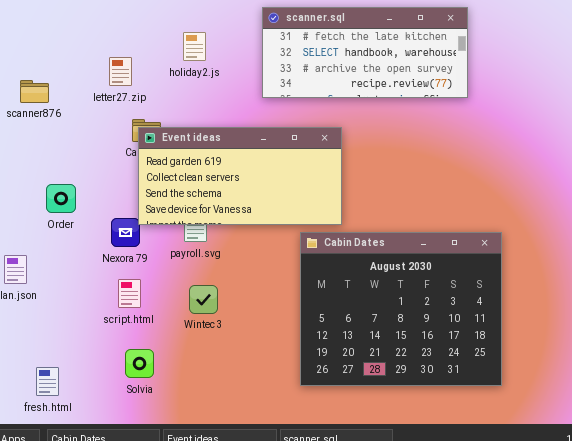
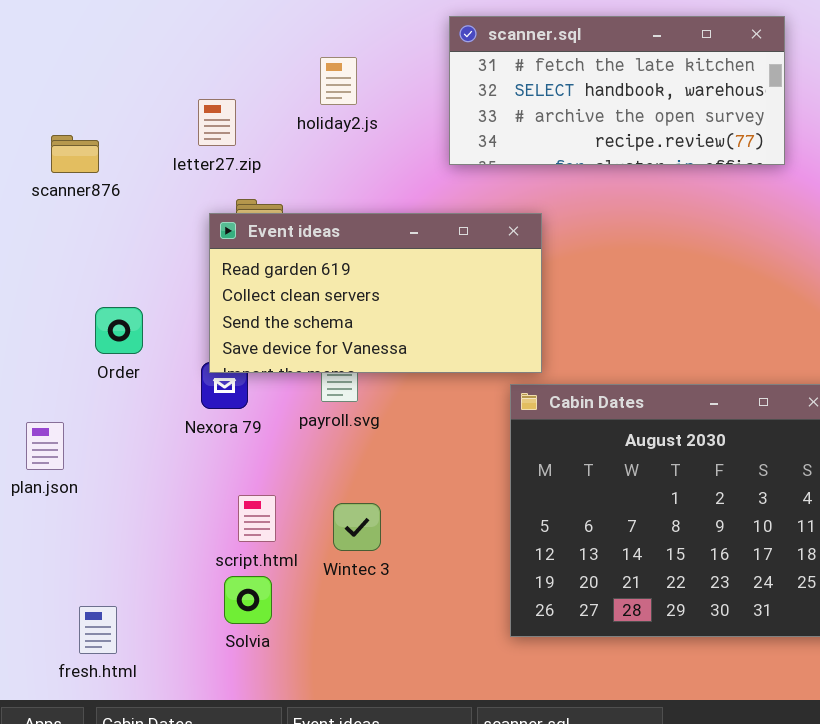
Event ideas: [138,127,342,225] -> [209,213,542,373], moved
script.html: [118,279,141,308] -> [238,495,276,542], moved
Wintec 3: [189,285,218,314] -> [333,503,381,551], moved

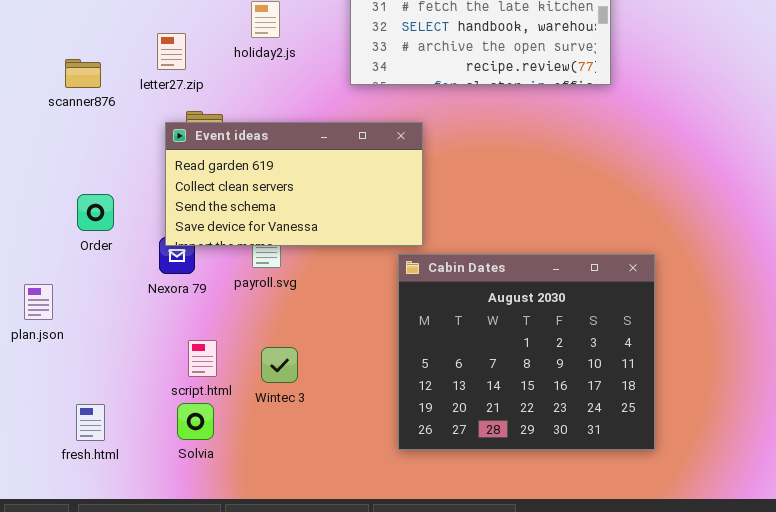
scanner876: [51,135,99,173] -> [65,59,101,88], moved
fresh.html: [79,606,117,654] -> [76,404,105,441], moved

